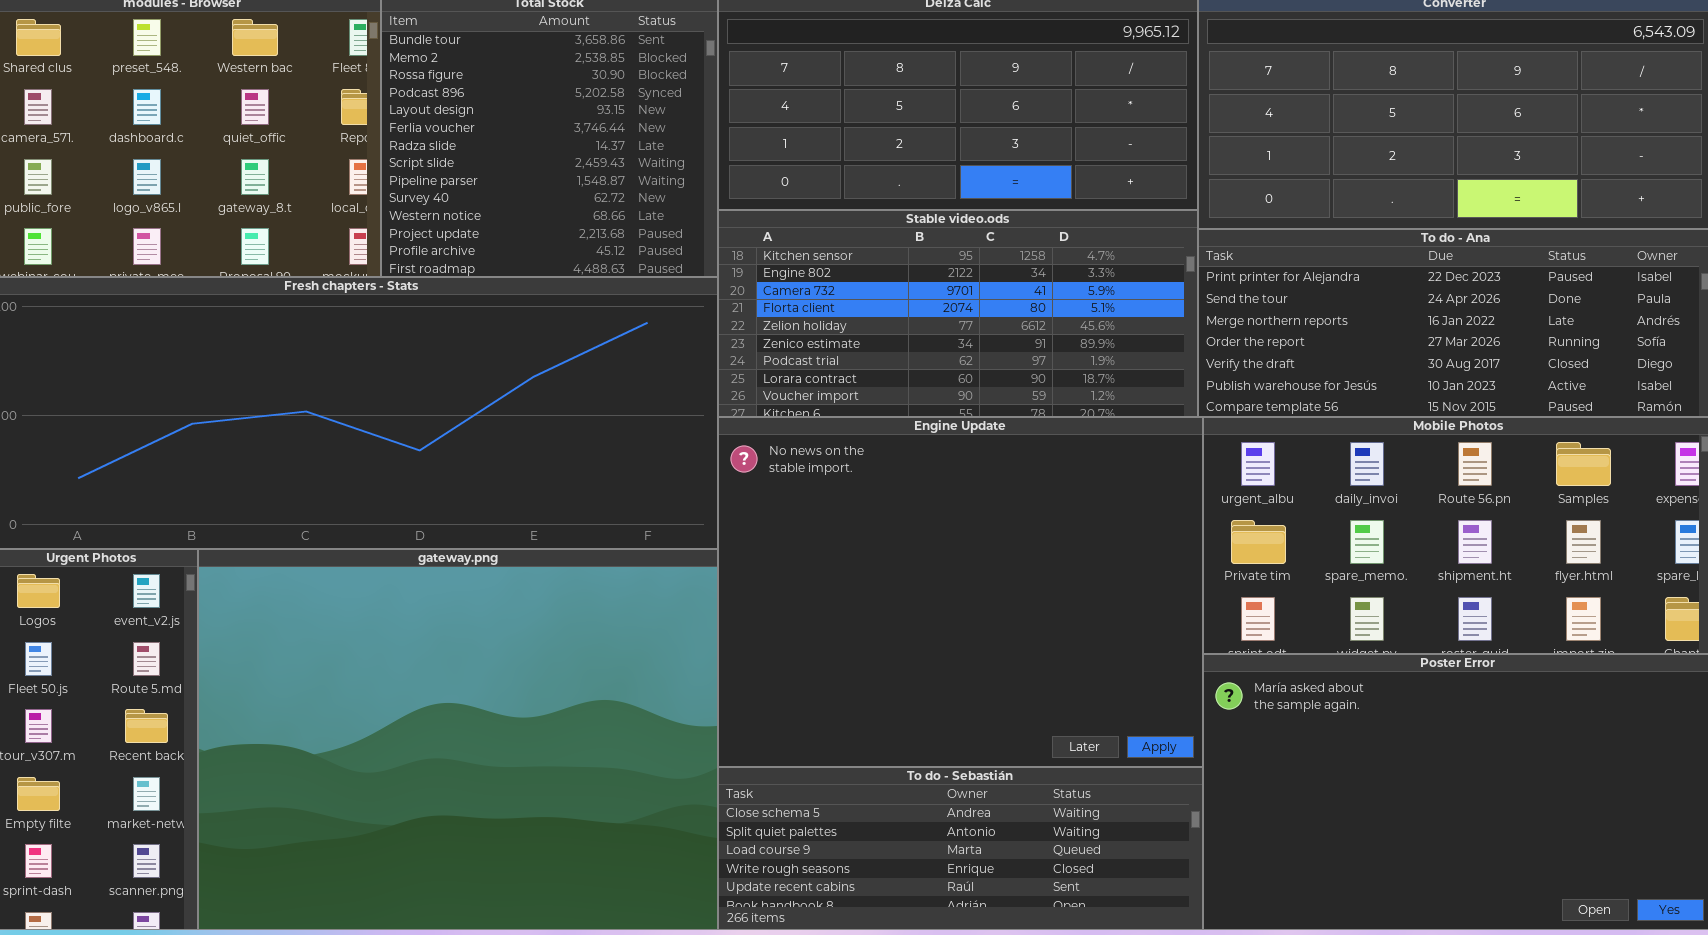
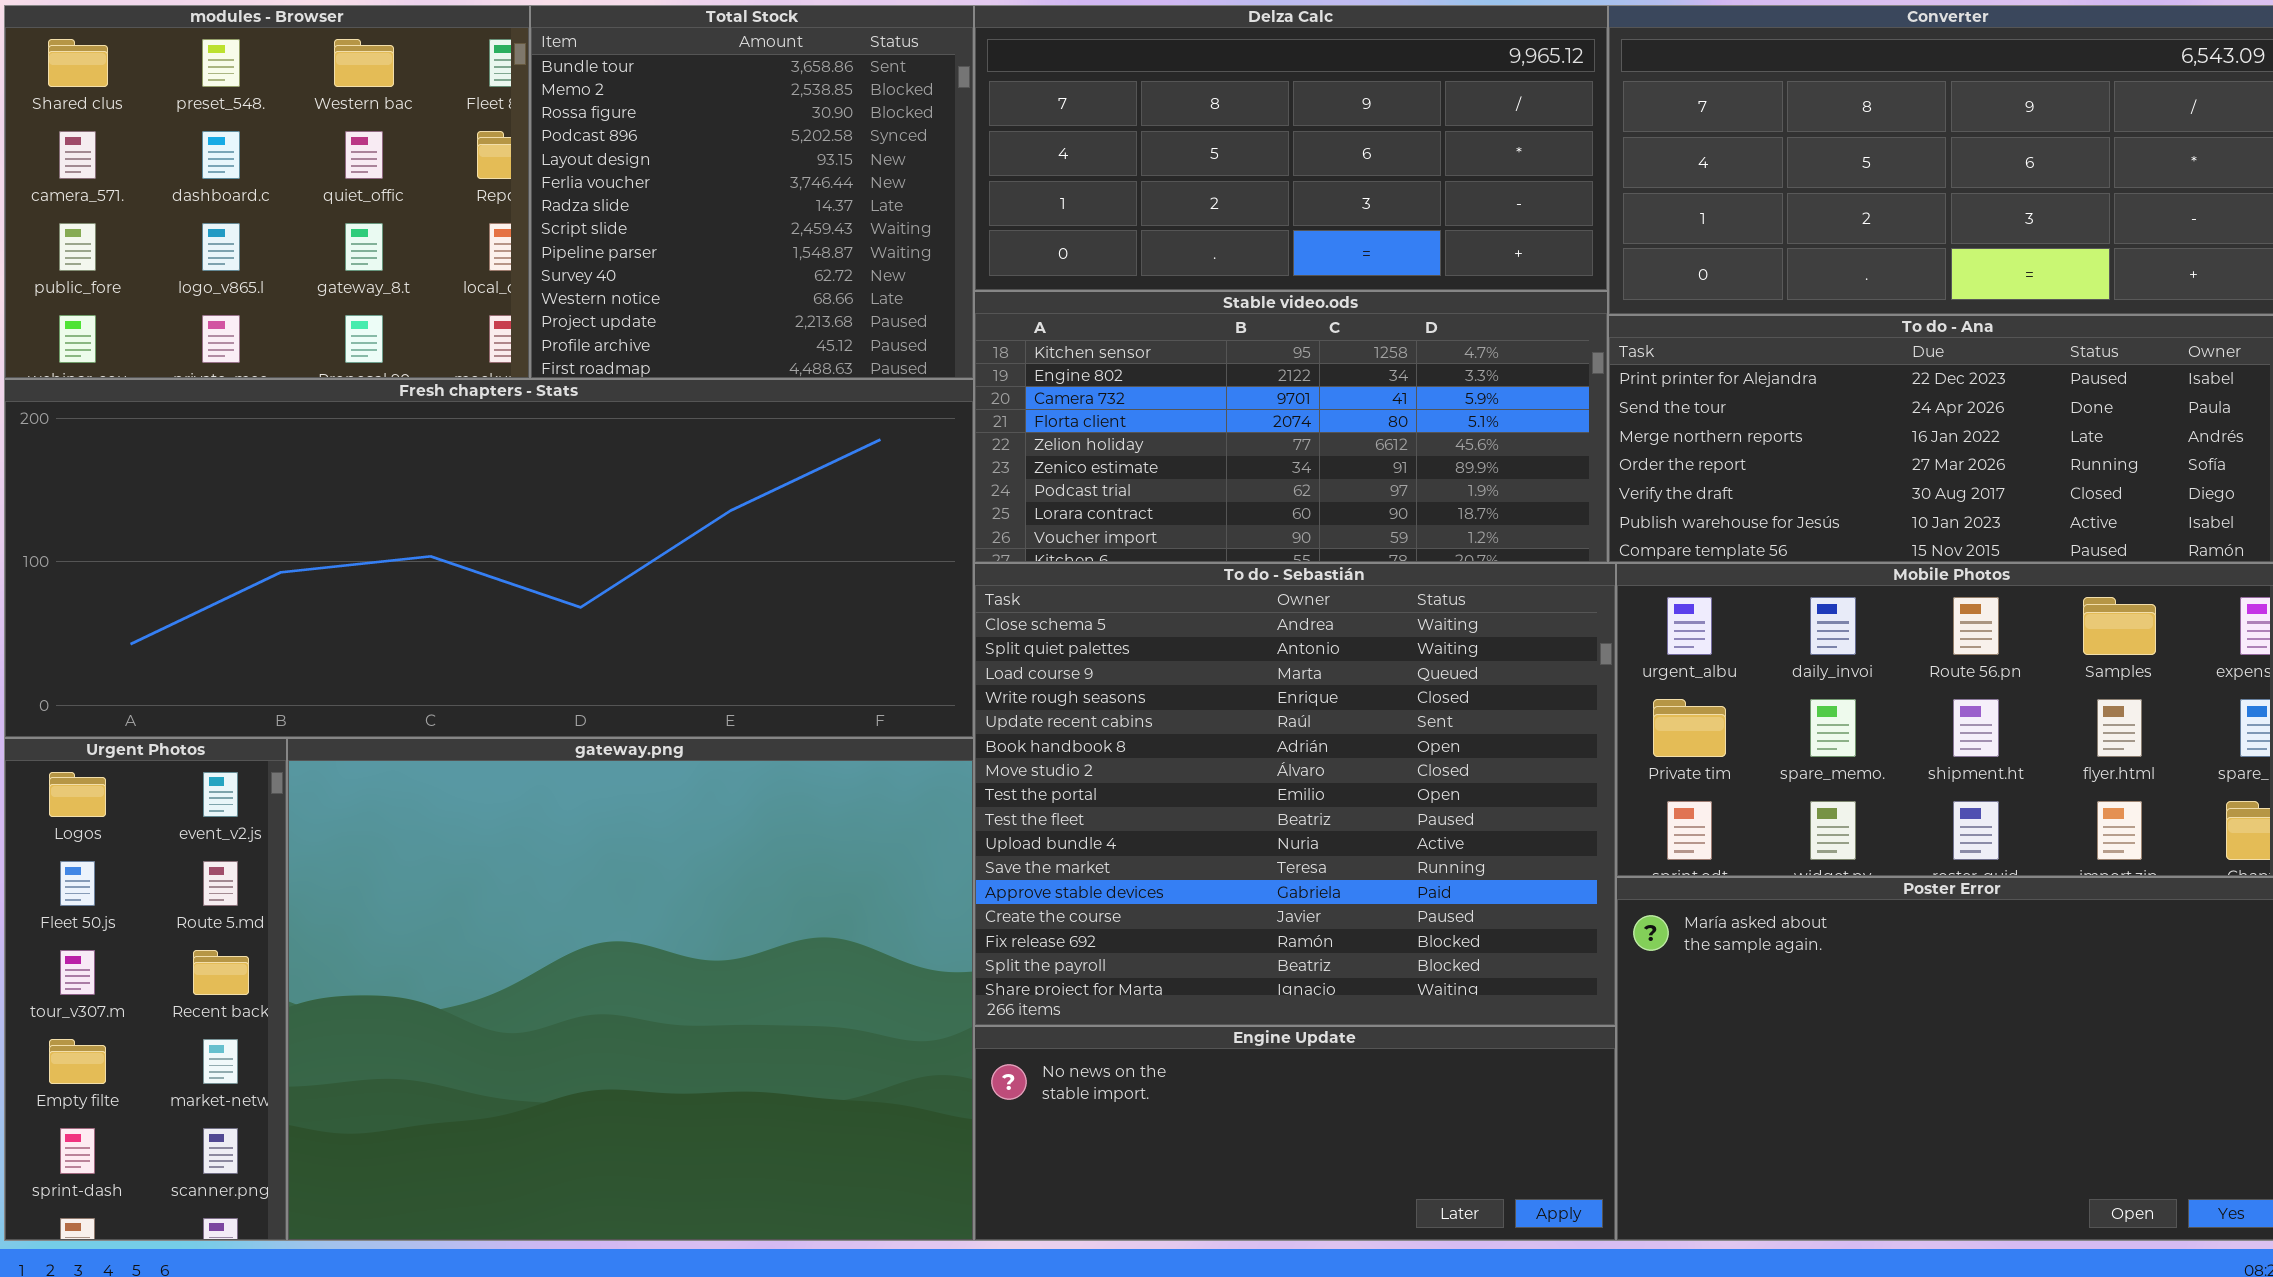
Engine Update: [718,417,1203,767] -> [974,1026,1616,1241], moved, resized
To do - Sebastián: [718,767,1203,930] -> [974,563,1616,1026], moved, resized

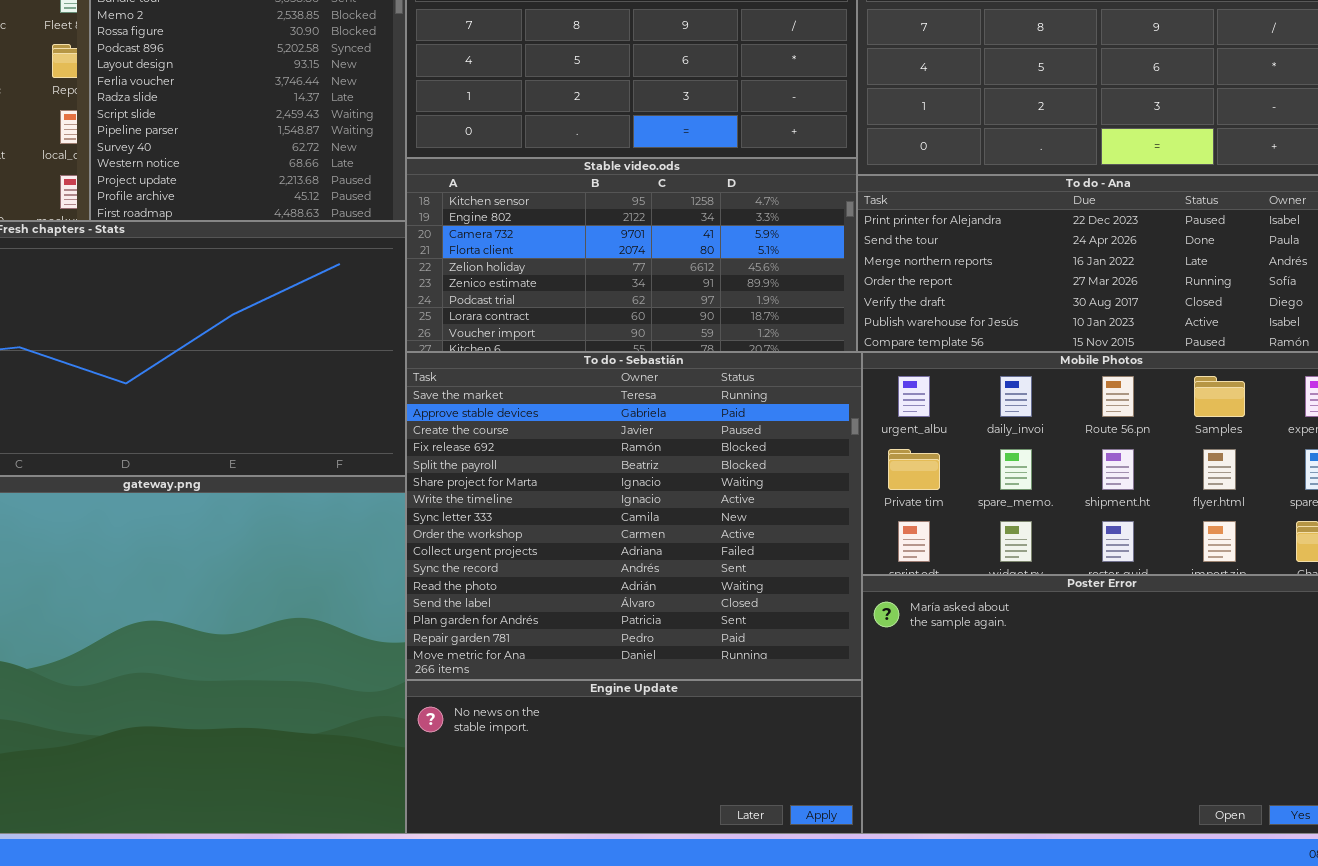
To do - Sebastián: [974,563,1616,1026] -> [406,352,862,680], scrolled down 10 rows

